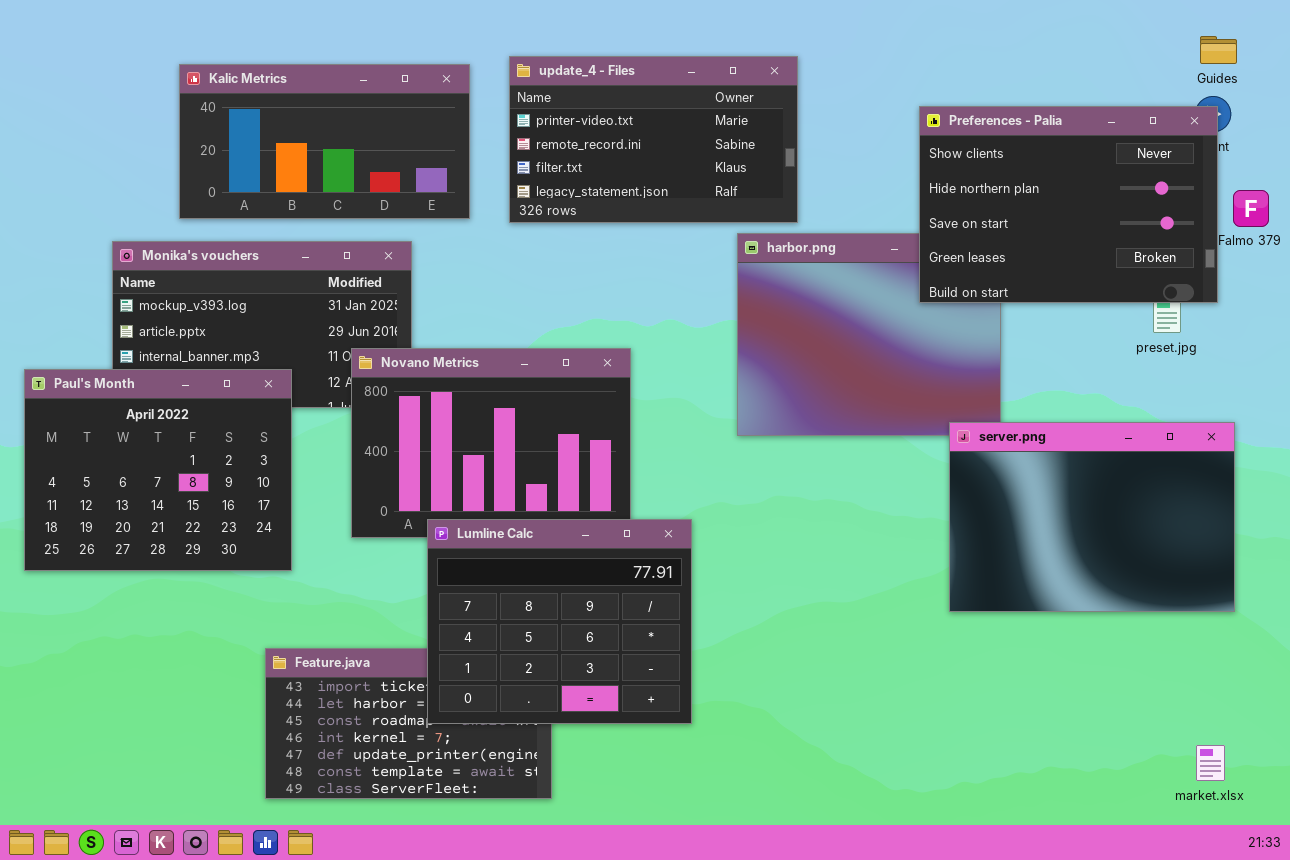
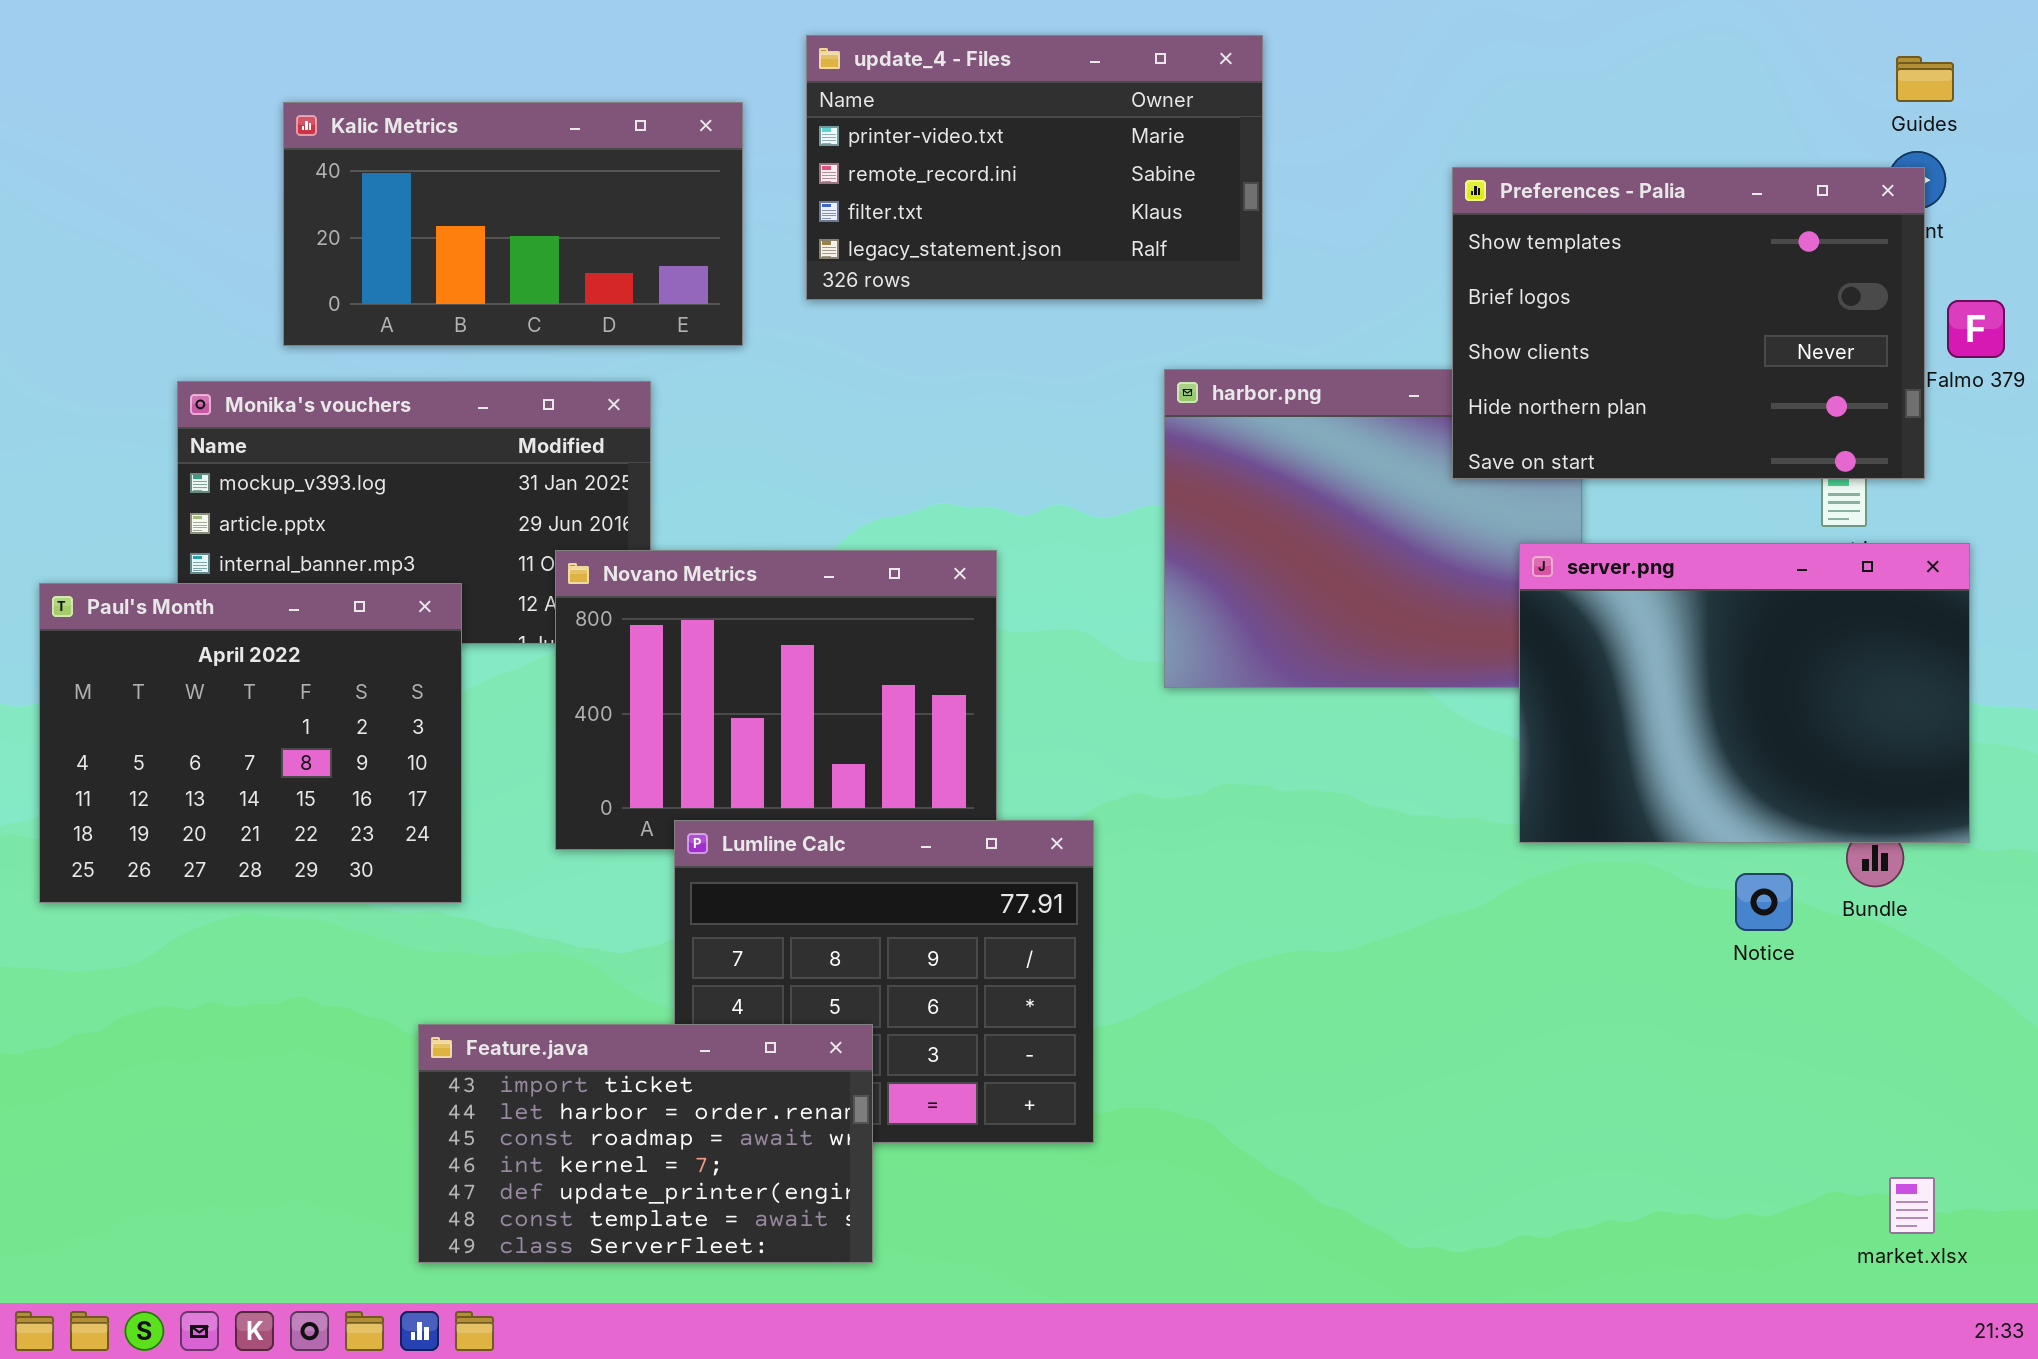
update_4 - Files: [509,56,798,223] -> [806,35,1263,300], moved
Preferences - Palia: [919,106,1218,303] -> [1452,167,1925,479], scrolled up 2 rows
server.png: [949,422,1235,612] -> [1519,543,1970,843], moved
Feature.java: [265,648,552,799] -> [418,1024,873,1263], raised

